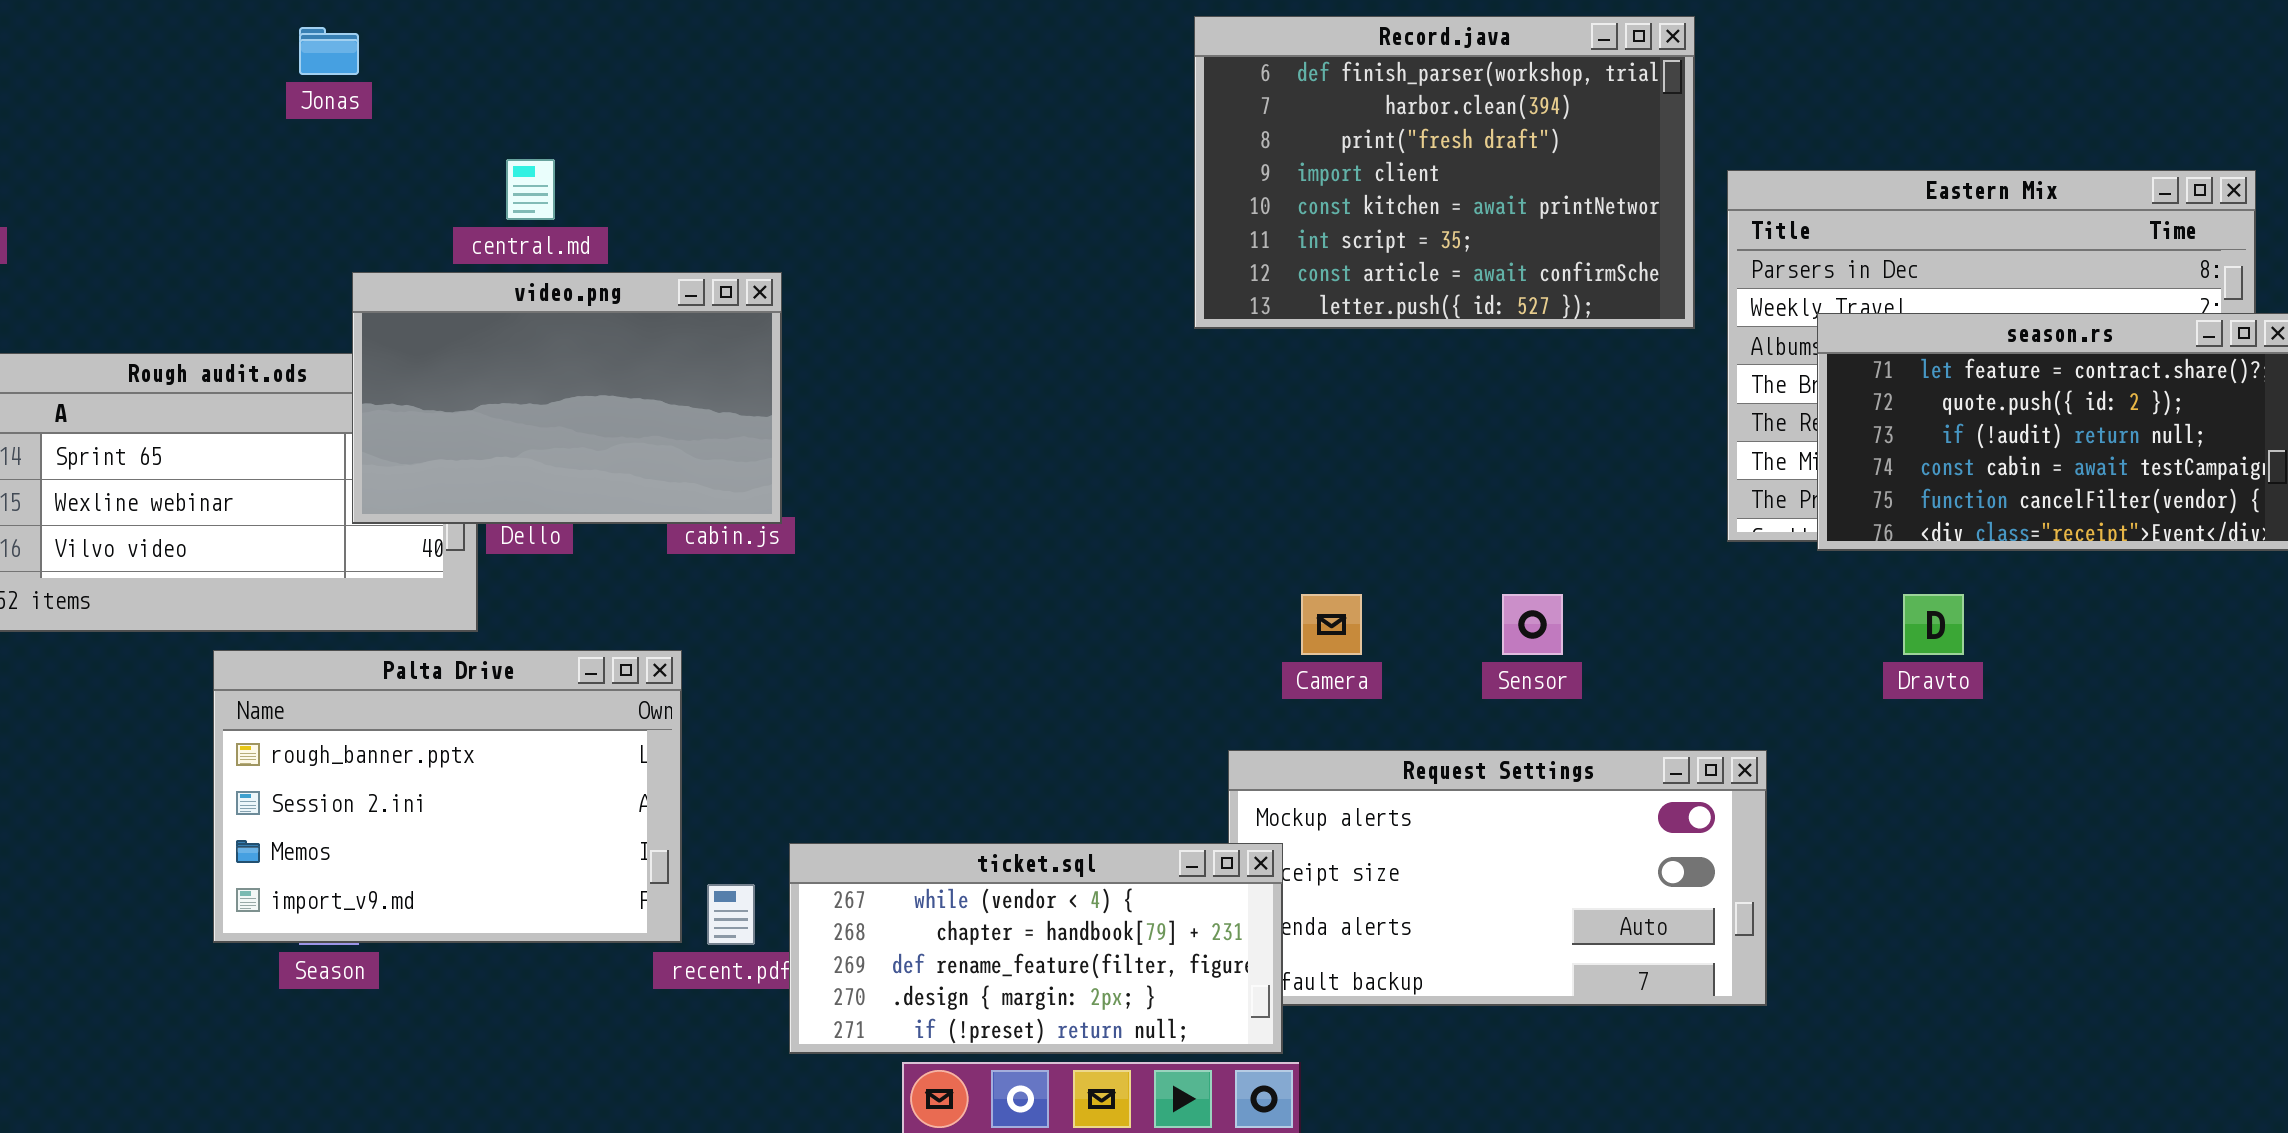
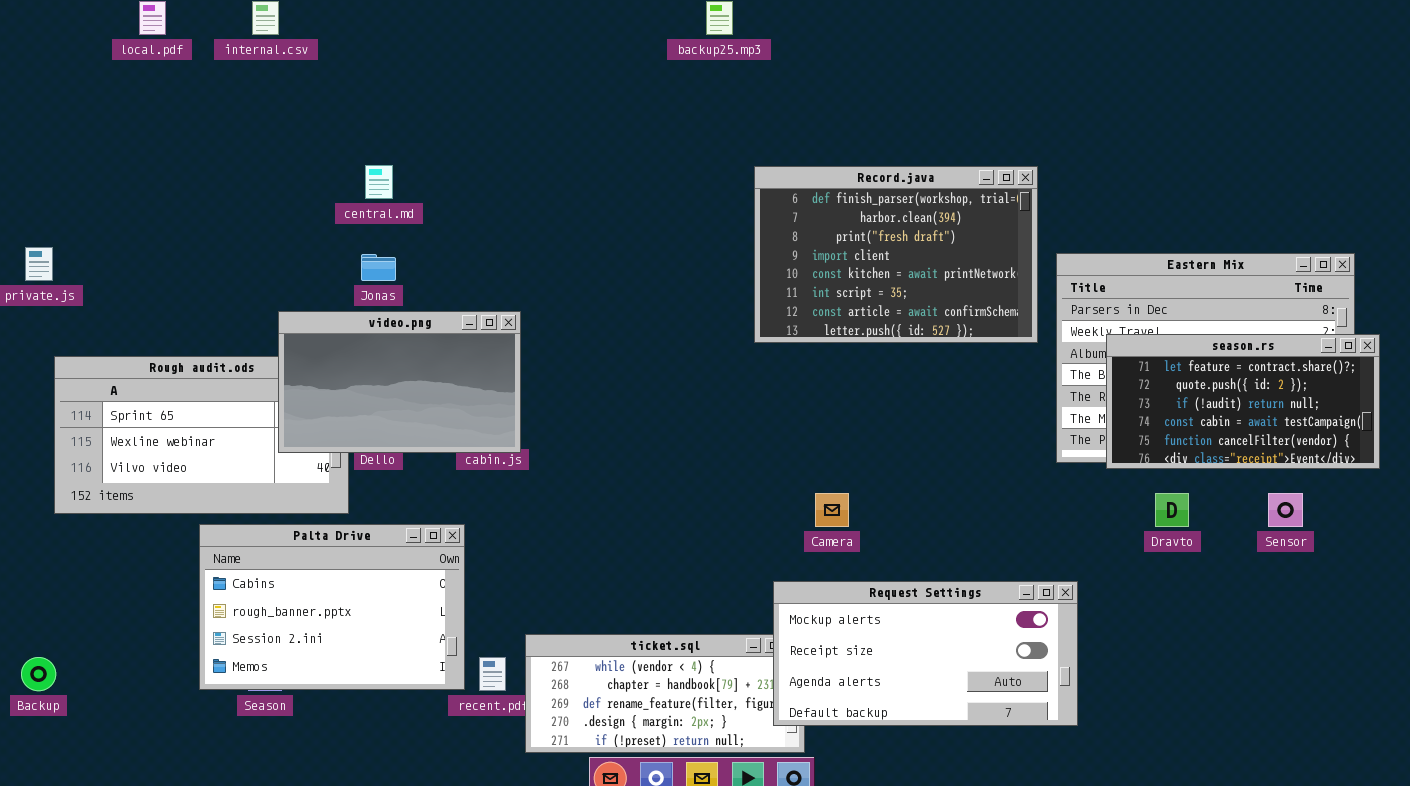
Jonas: [299,27,359,75] -> [361,254,396,281], moved
central.md: [506,159,555,220] -> [365,165,393,199], moved
Sensor: [1502,594,1563,655] -> [1268,493,1303,527], moved
Palta Drive: [213,650,682,943] -> [199,524,465,690], scrolled up 1 row
Request Settings: [1228,750,1767,1006] -> [773,581,1078,726], raised

